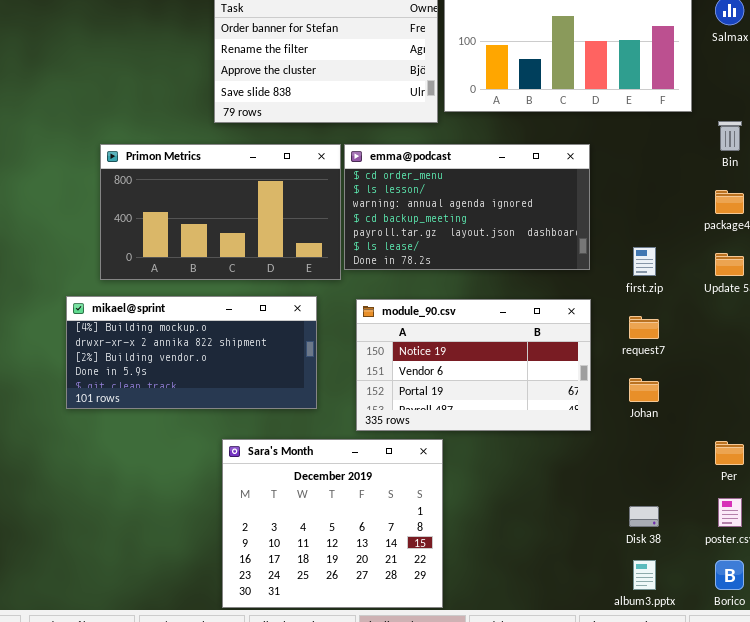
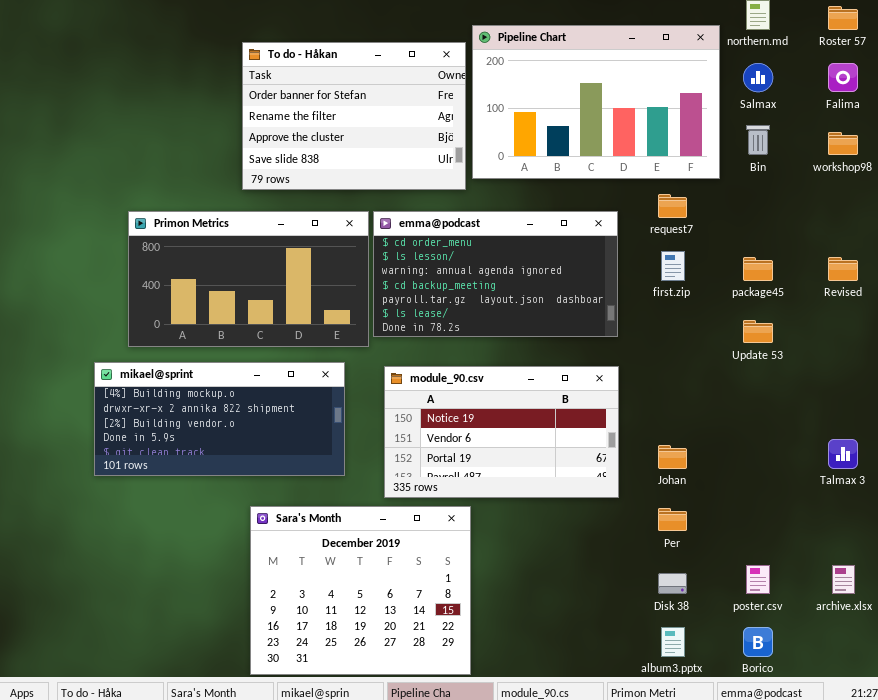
Bin: [718,121,742,151] -> [746,125,770,155], moved
first.zip: [633,247,656,276] -> [661,251,685,281], moved
request7: [629,316,659,339] -> [658,194,687,218], moved
Per: [715,441,744,465] -> [658,508,687,531], moved

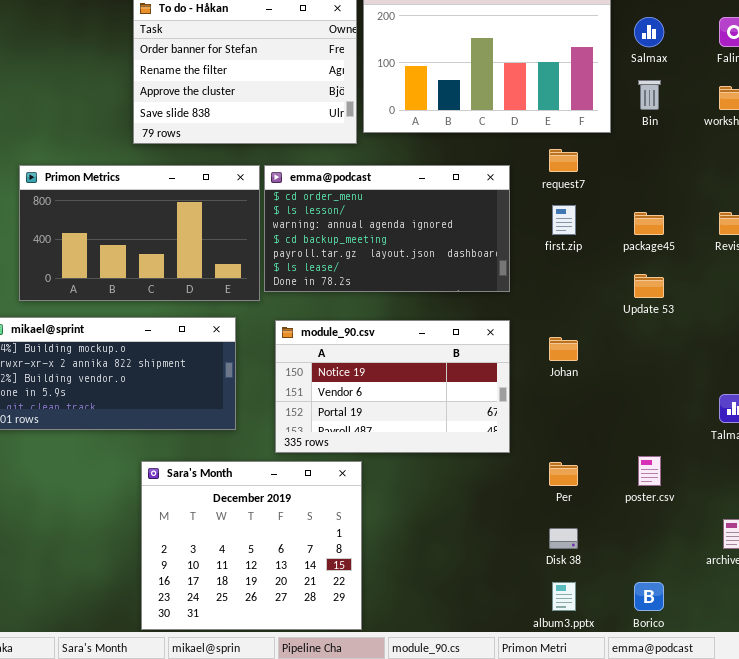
Johan: [658,445,687,469] -> [549,337,578,361], moved
poster.csv: [746,565,770,594] -> [638,456,661,486], moved

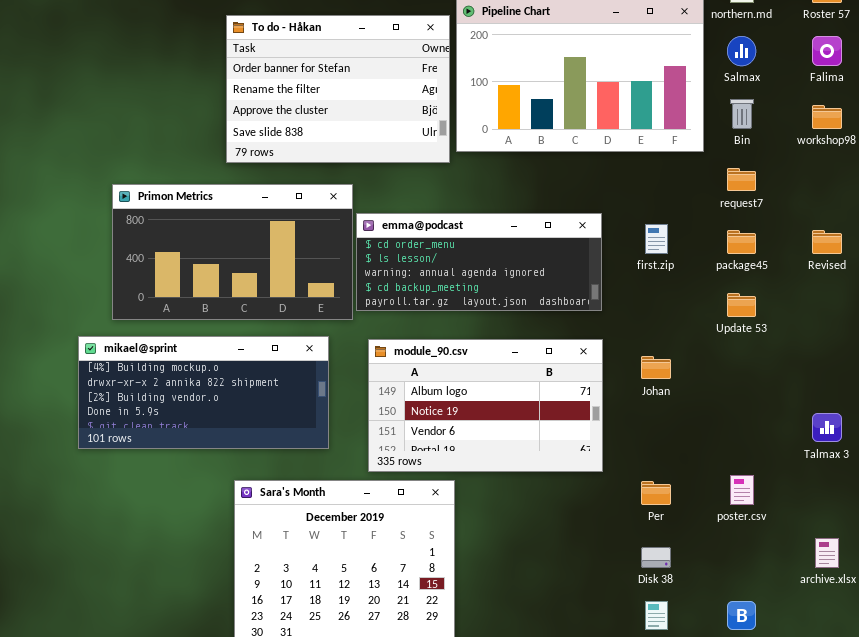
request7: [549,149,578,172] -> [727,168,756,191], moved
emma@podcast: [264,165,510,292] -> [356,213,602,311], resized
module_90.csv: [275,320,510,453] -> [368,339,603,472], scrolled up 1 row

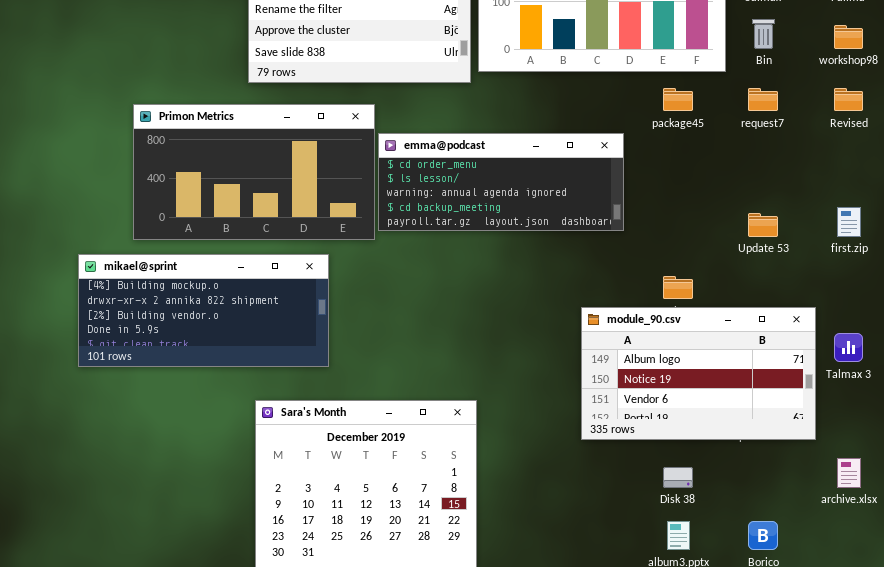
first.zip: [645,224,668,254] -> [837,207,861,237], moved
package45: [727,230,756,254] -> [663,88,693,111], moved
Revised: [812,230,842,254] -> [834,88,863,111], moved
mikael@sprint: [78,336,329,449] -> [78,254,329,367], moved
module_90.csv: [368,339,603,472] -> [581,307,816,440], moved

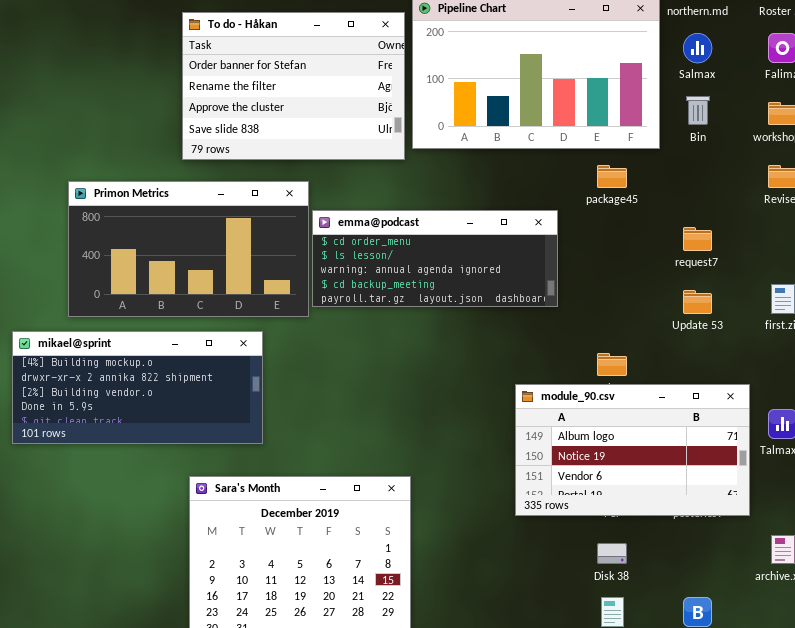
request7: [748,88,778,111] -> [683,227,712,251], moved

